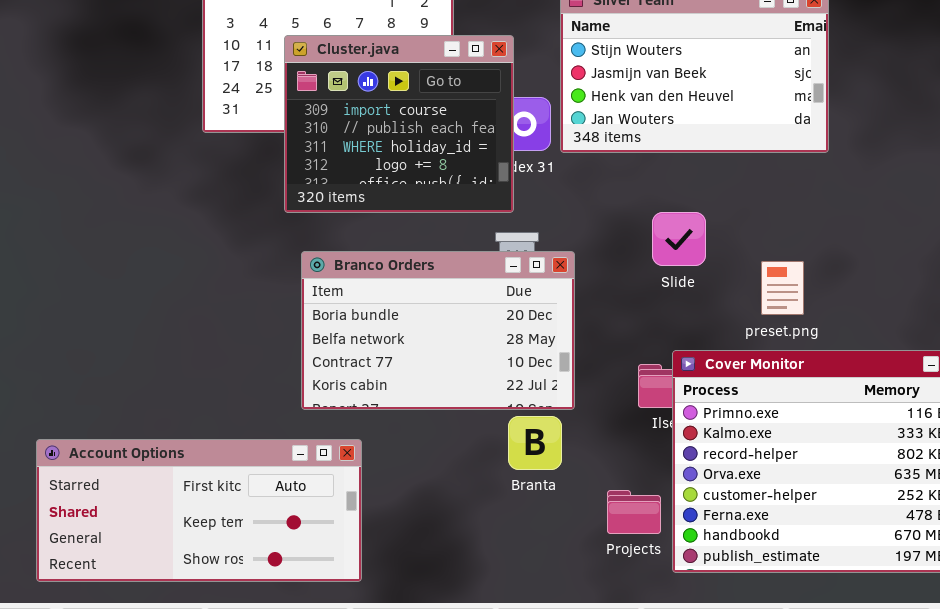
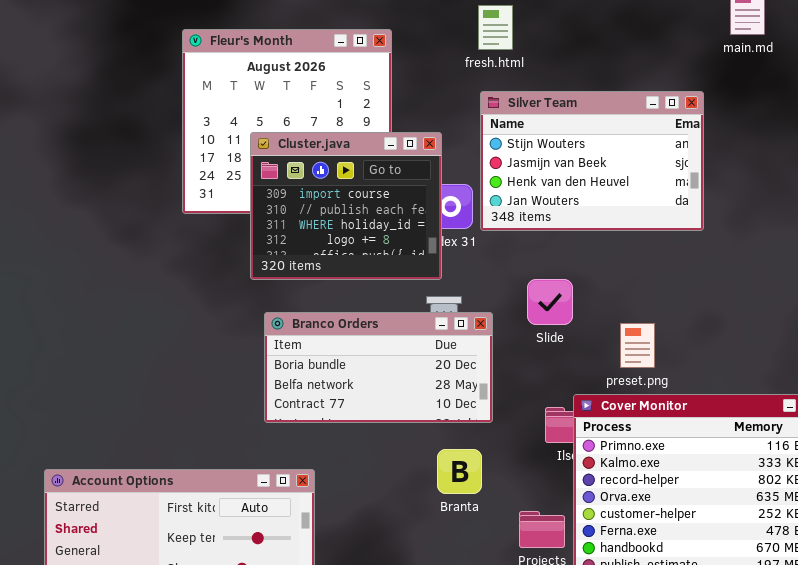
Slide: [652,212,706,266] -> [527,279,573,325], moved
Branco Orders: [301,251,575,410] -> [264,312,493,423], resized
preset.png: [761,261,804,315] -> [620,323,655,368], moved

